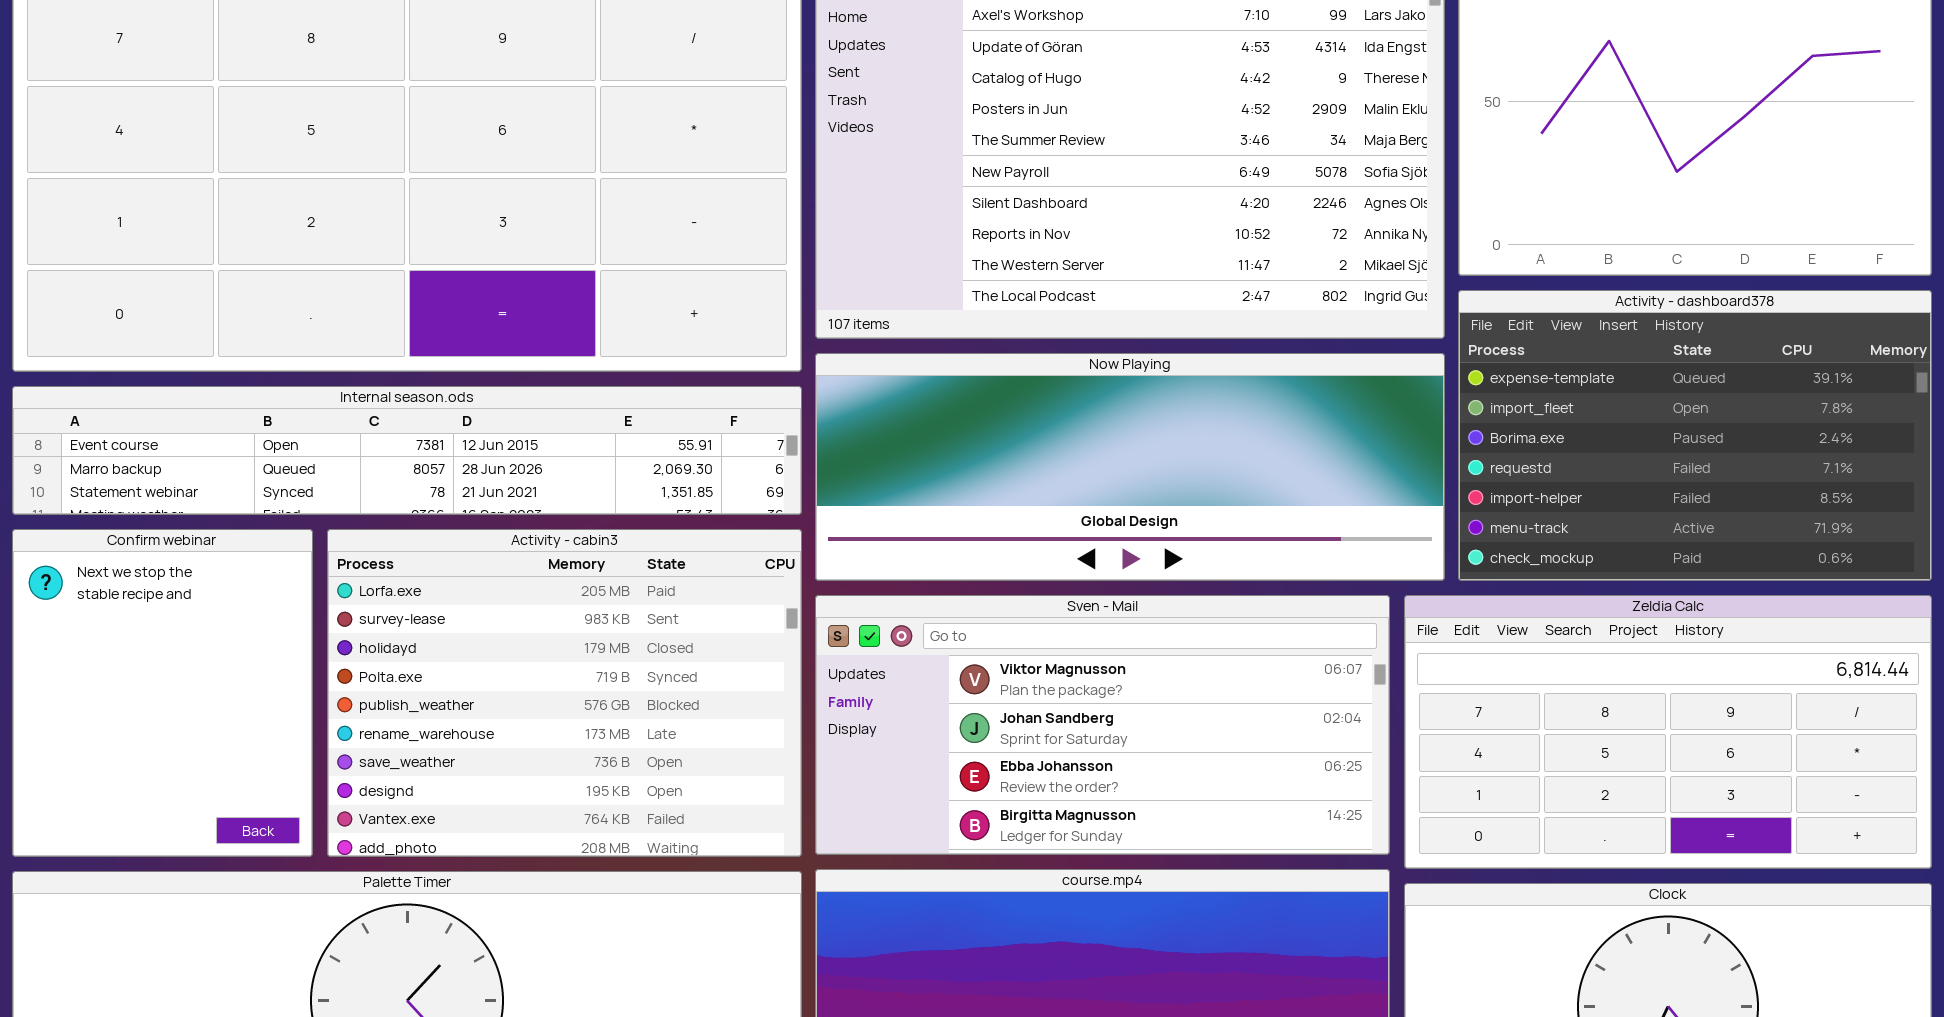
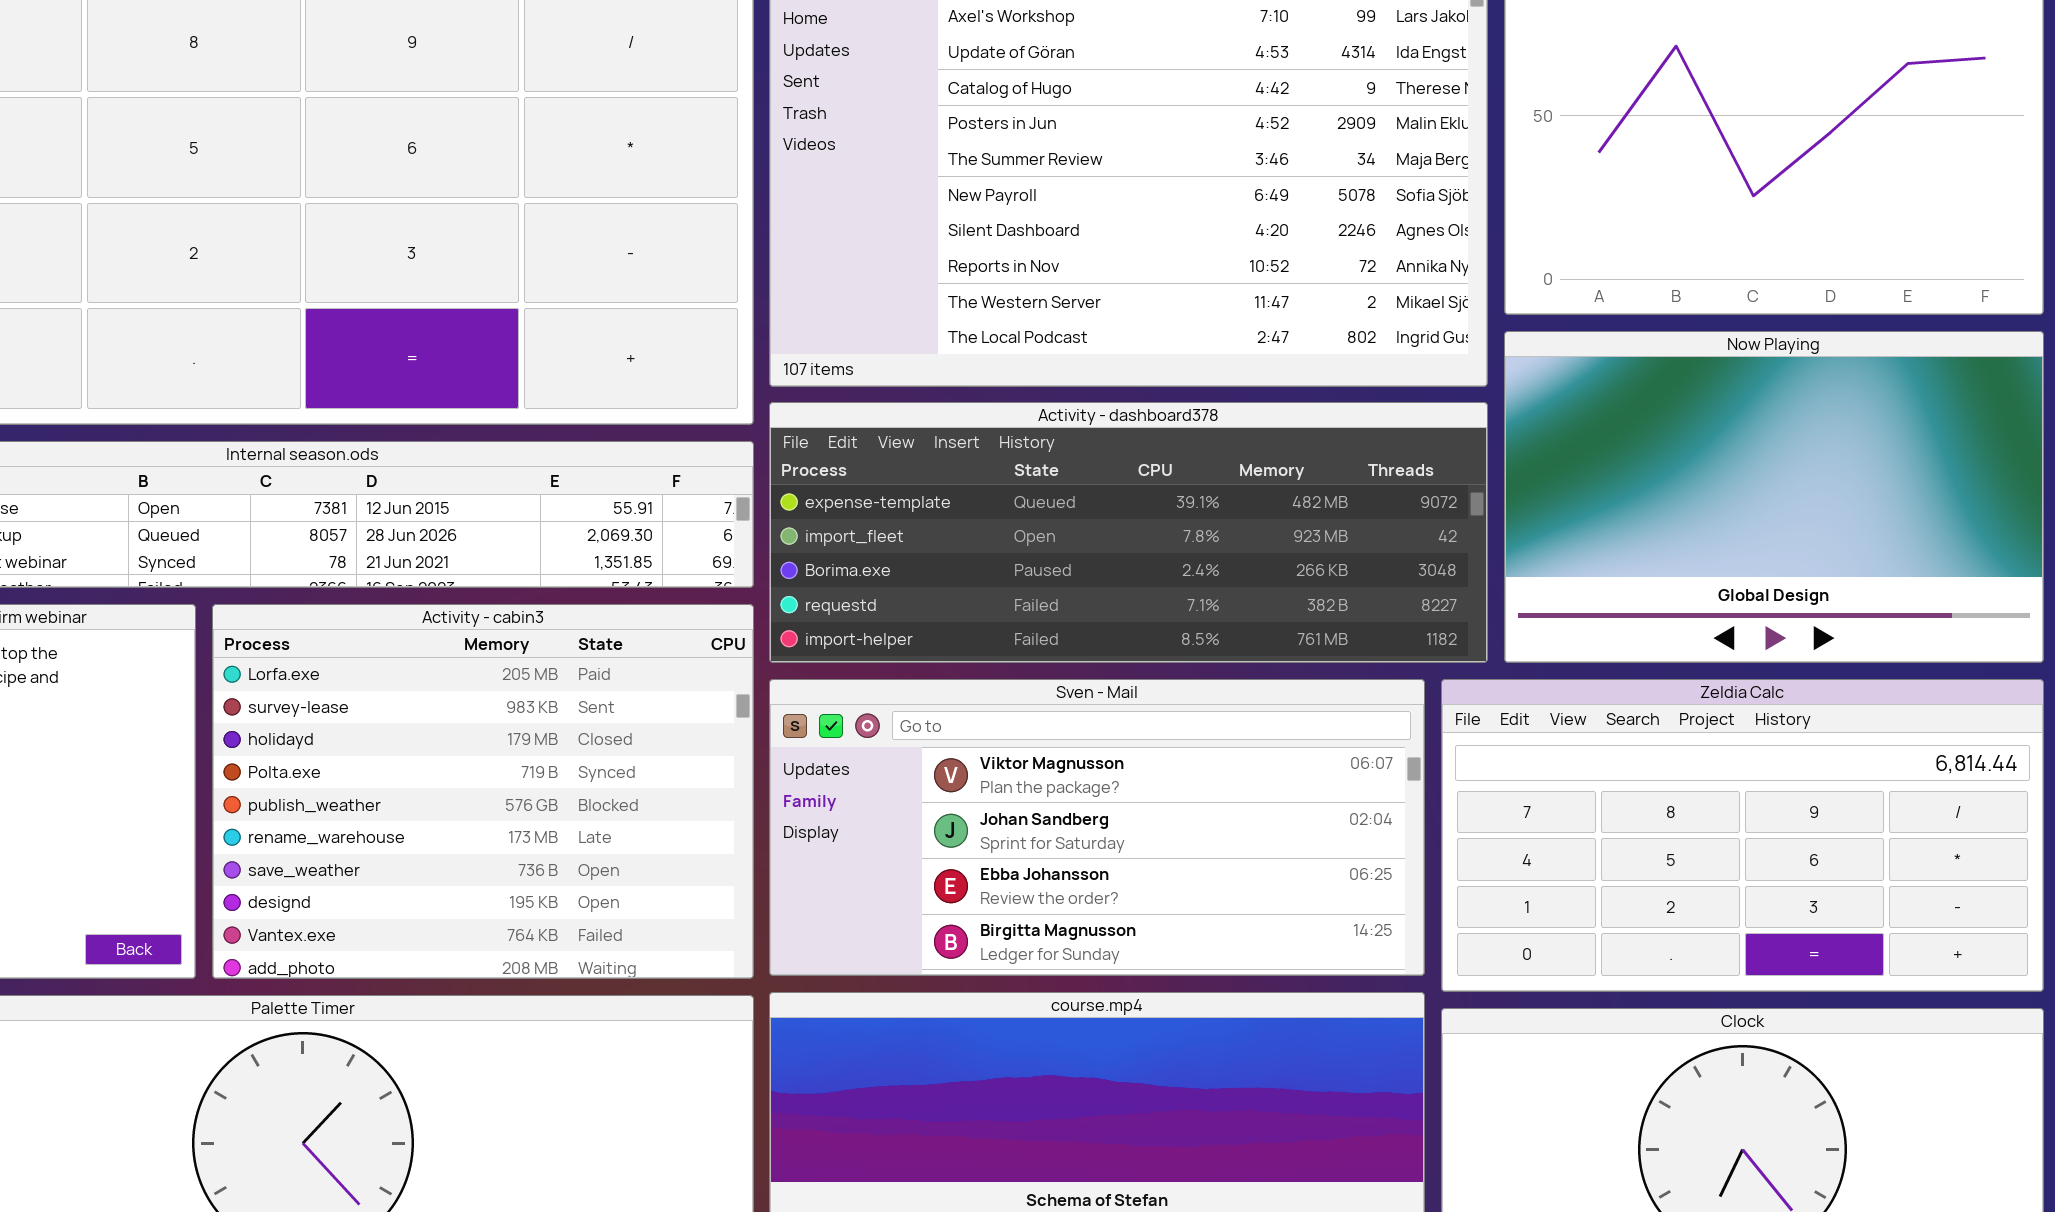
Activity - dashboard378: [1458,290,1932,581] -> [769,402,1488,663], moved, resized
Now Playing: [815,353,1445,581] -> [1504,331,2044,663], moved, resized

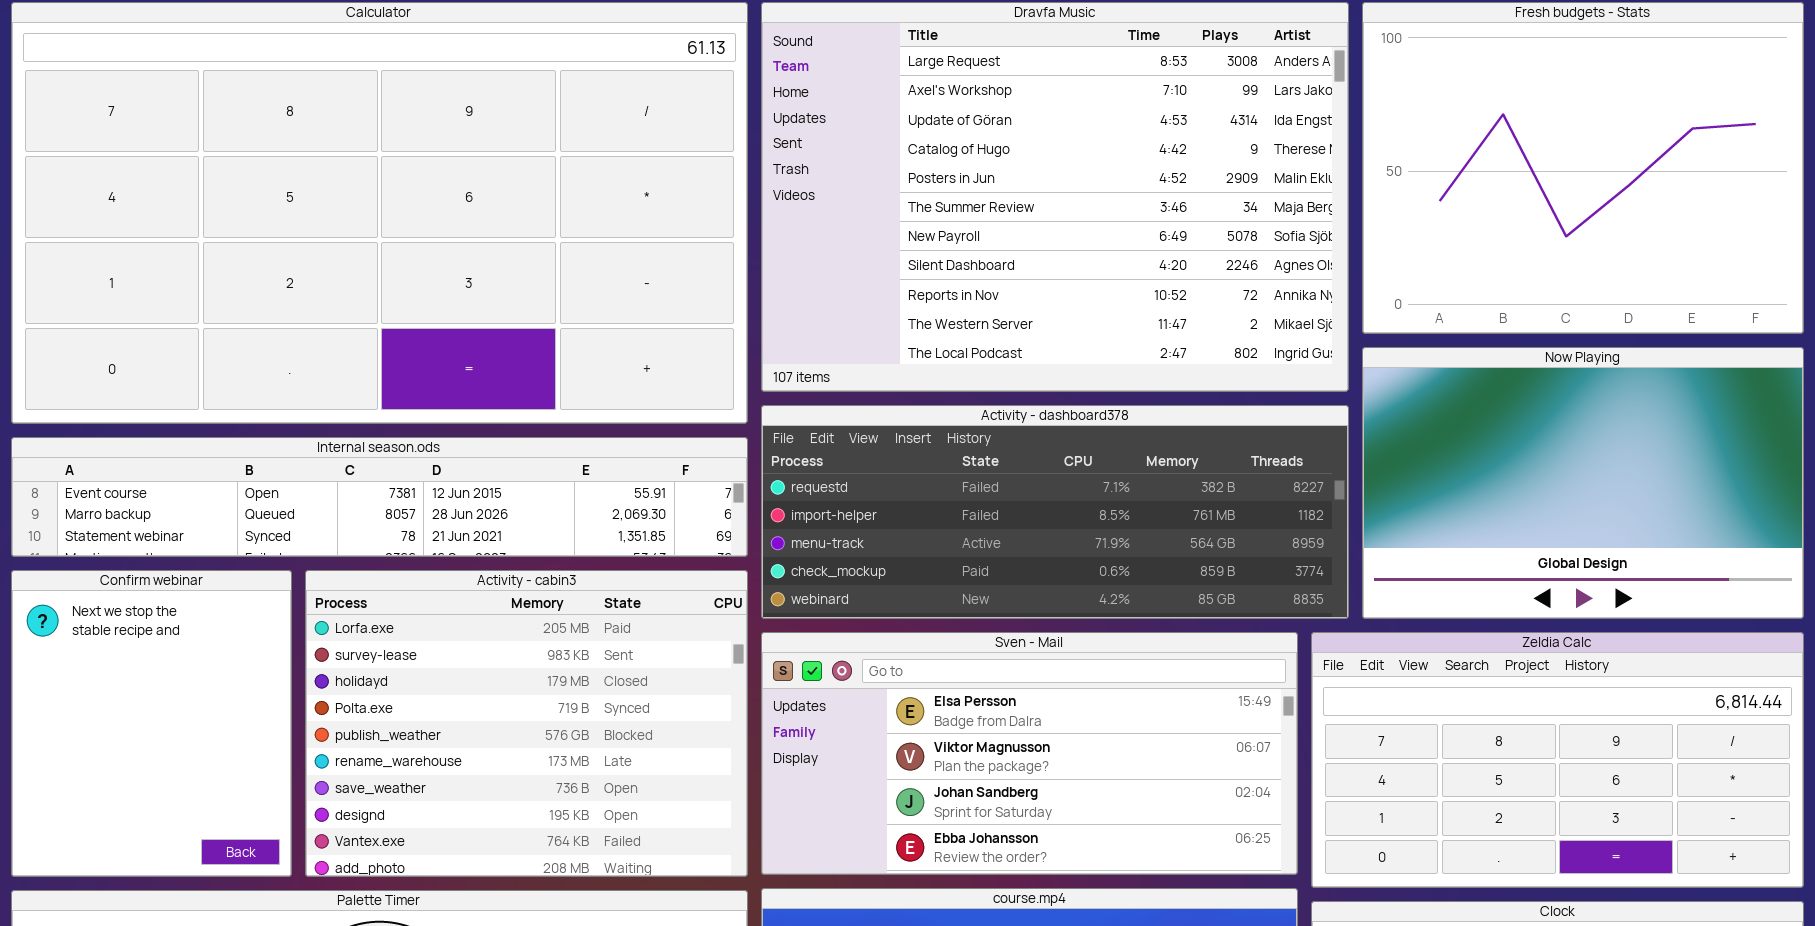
Activity - dashboard378: [769,402,1488,663] -> [761,405,1349,619], scrolled down 3 rows
Sven - Mail: [769,679,1425,976] -> [761,632,1298,875], scrolled up 1 row

